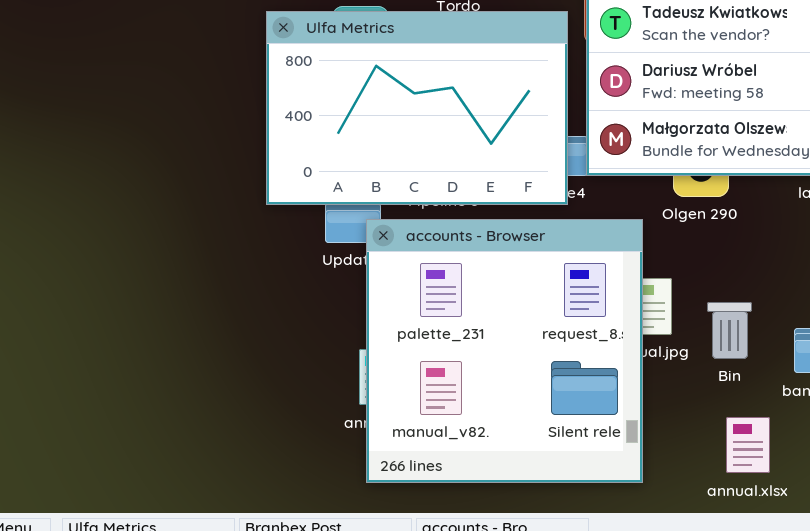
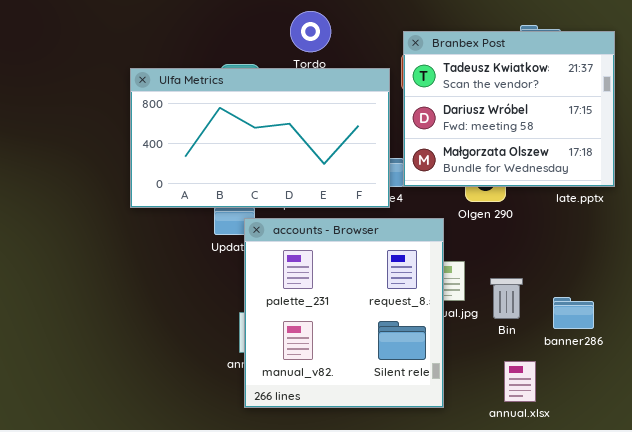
Ulfa Metrics: [266,11,568,205] -> [130,68,390,208], resized

